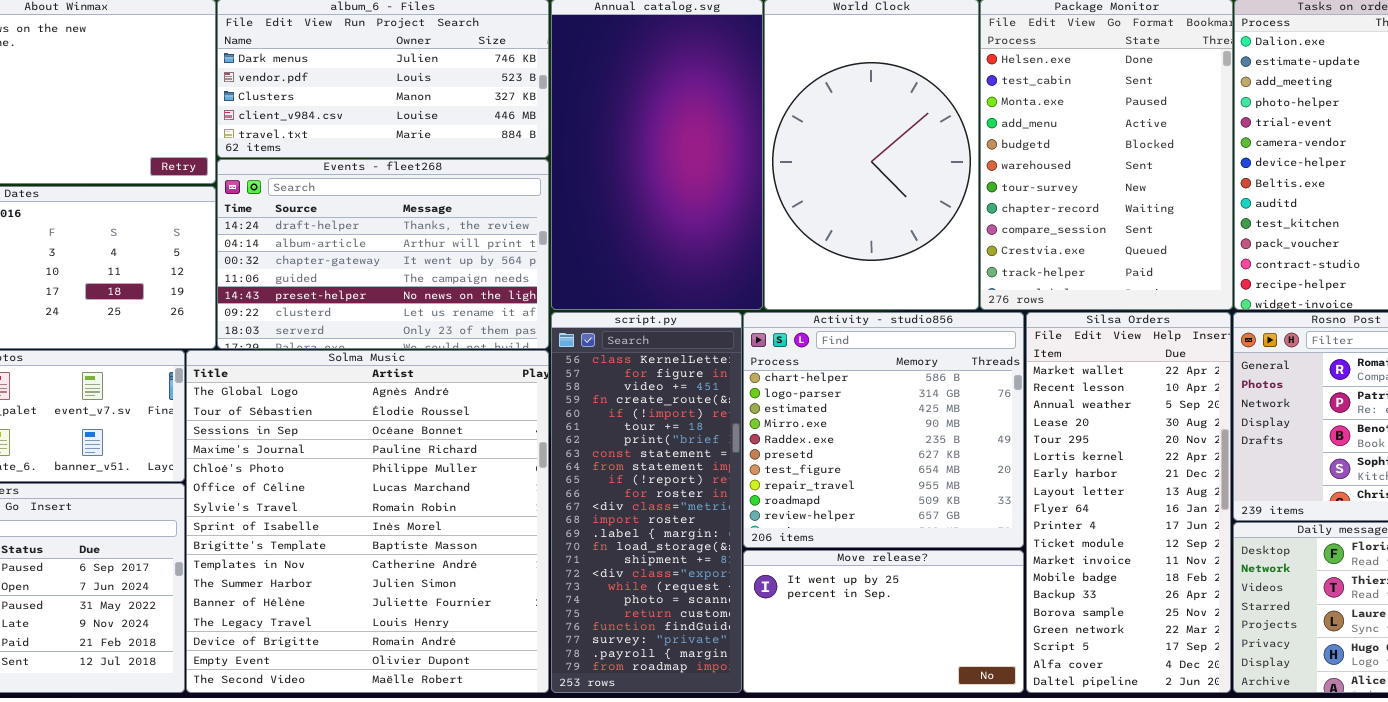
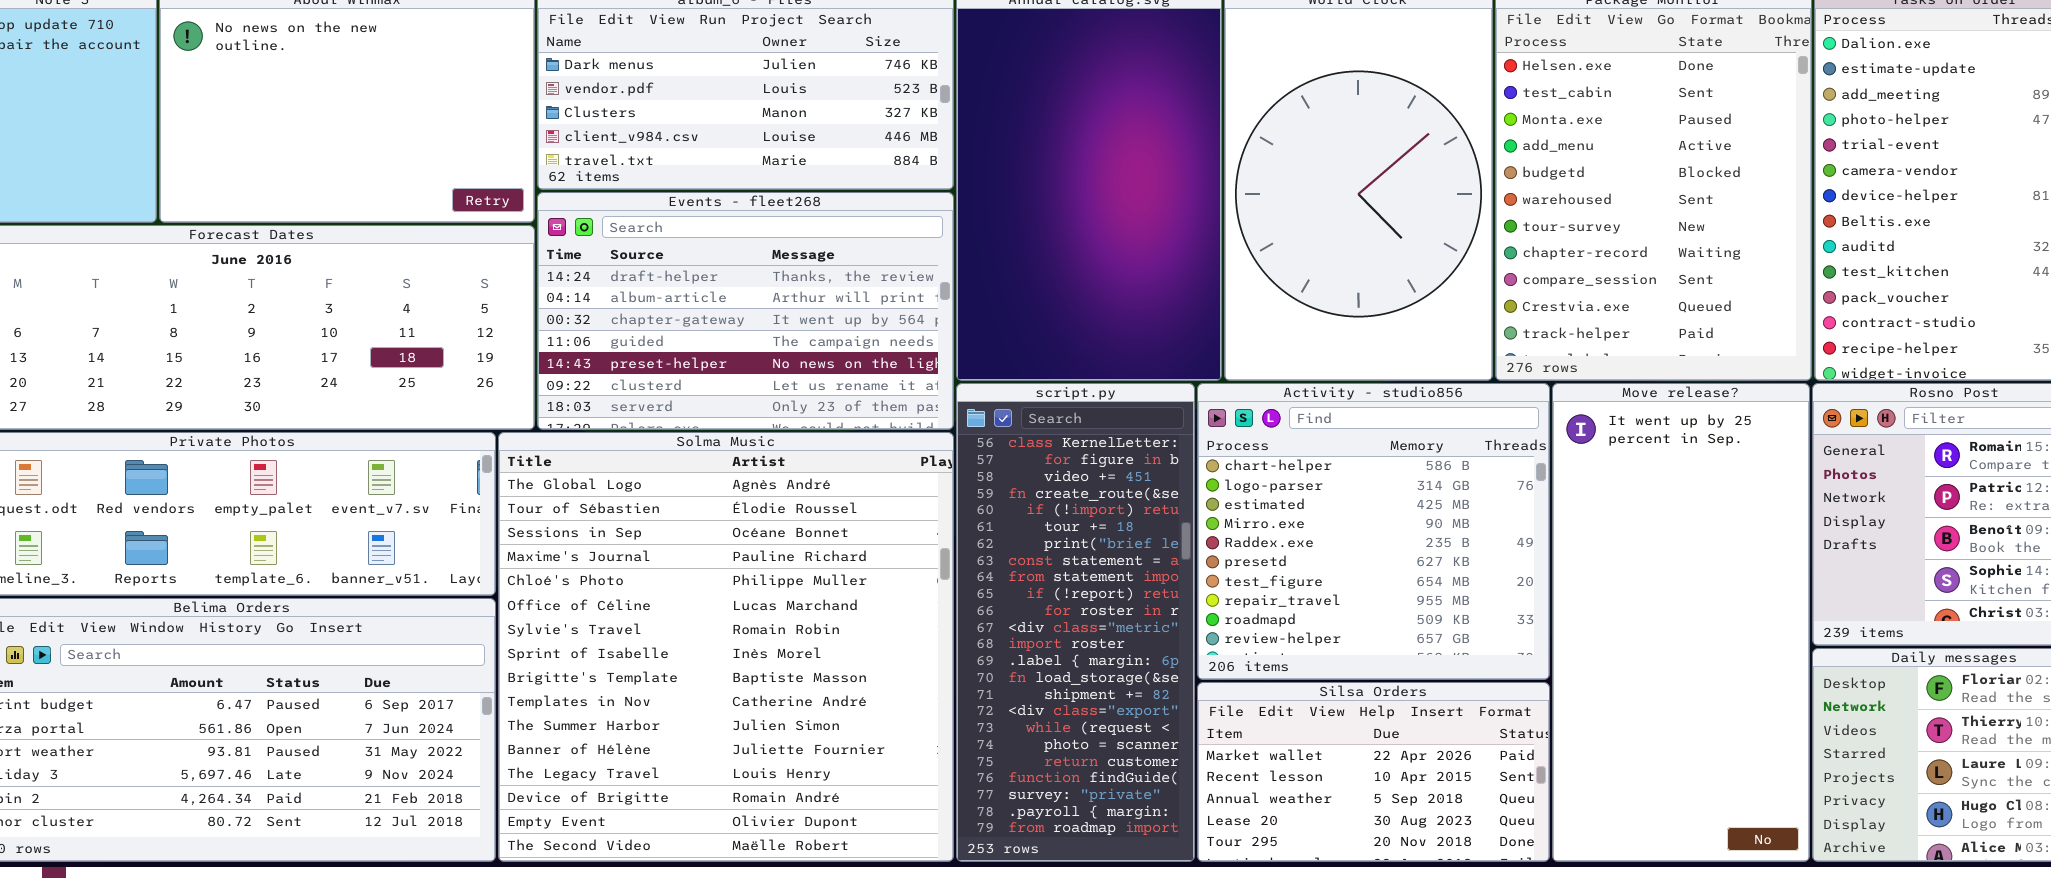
Silsa Orders: [1026,312,1231,693] -> [1197,682,1550,862], moved, resized
Move release?: [743,550,1024,693] -> [1552,383,1810,862], moved, resized

